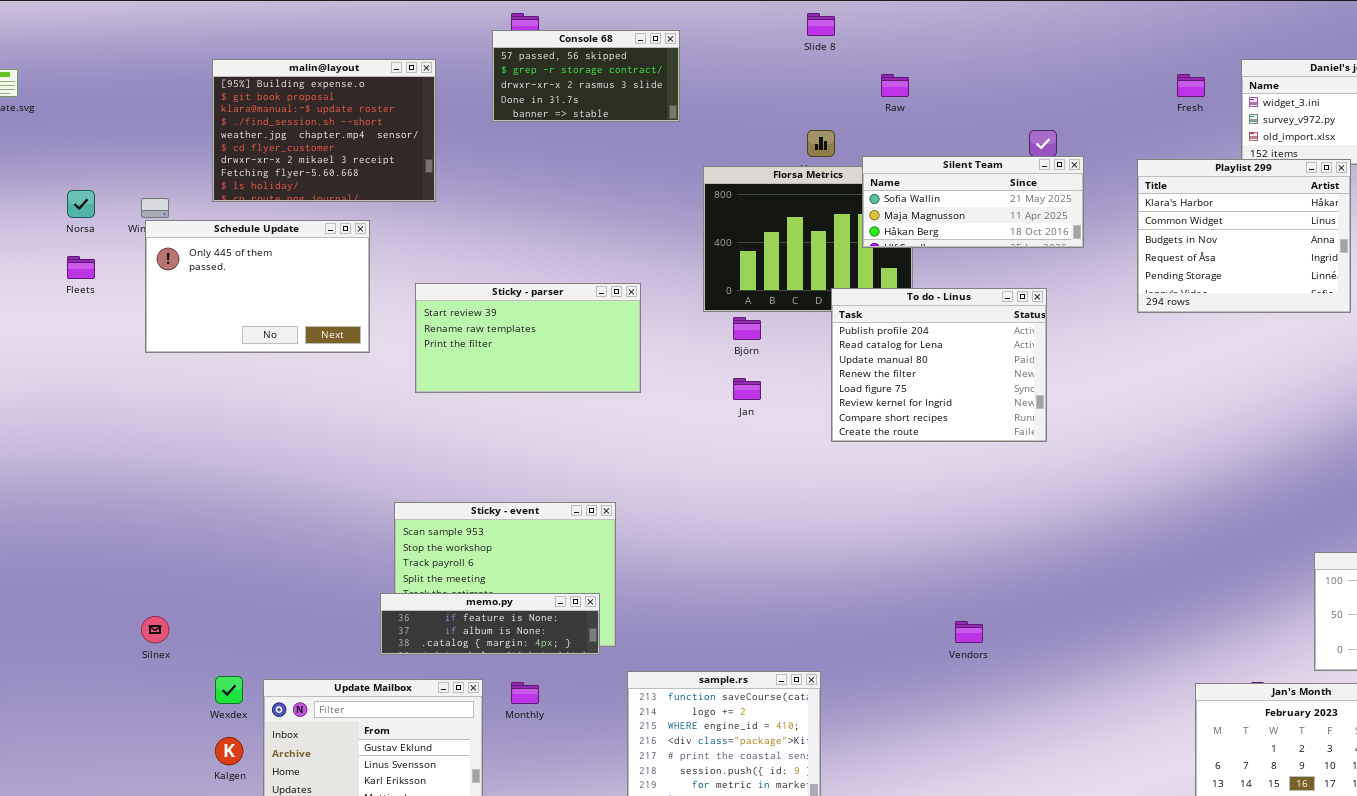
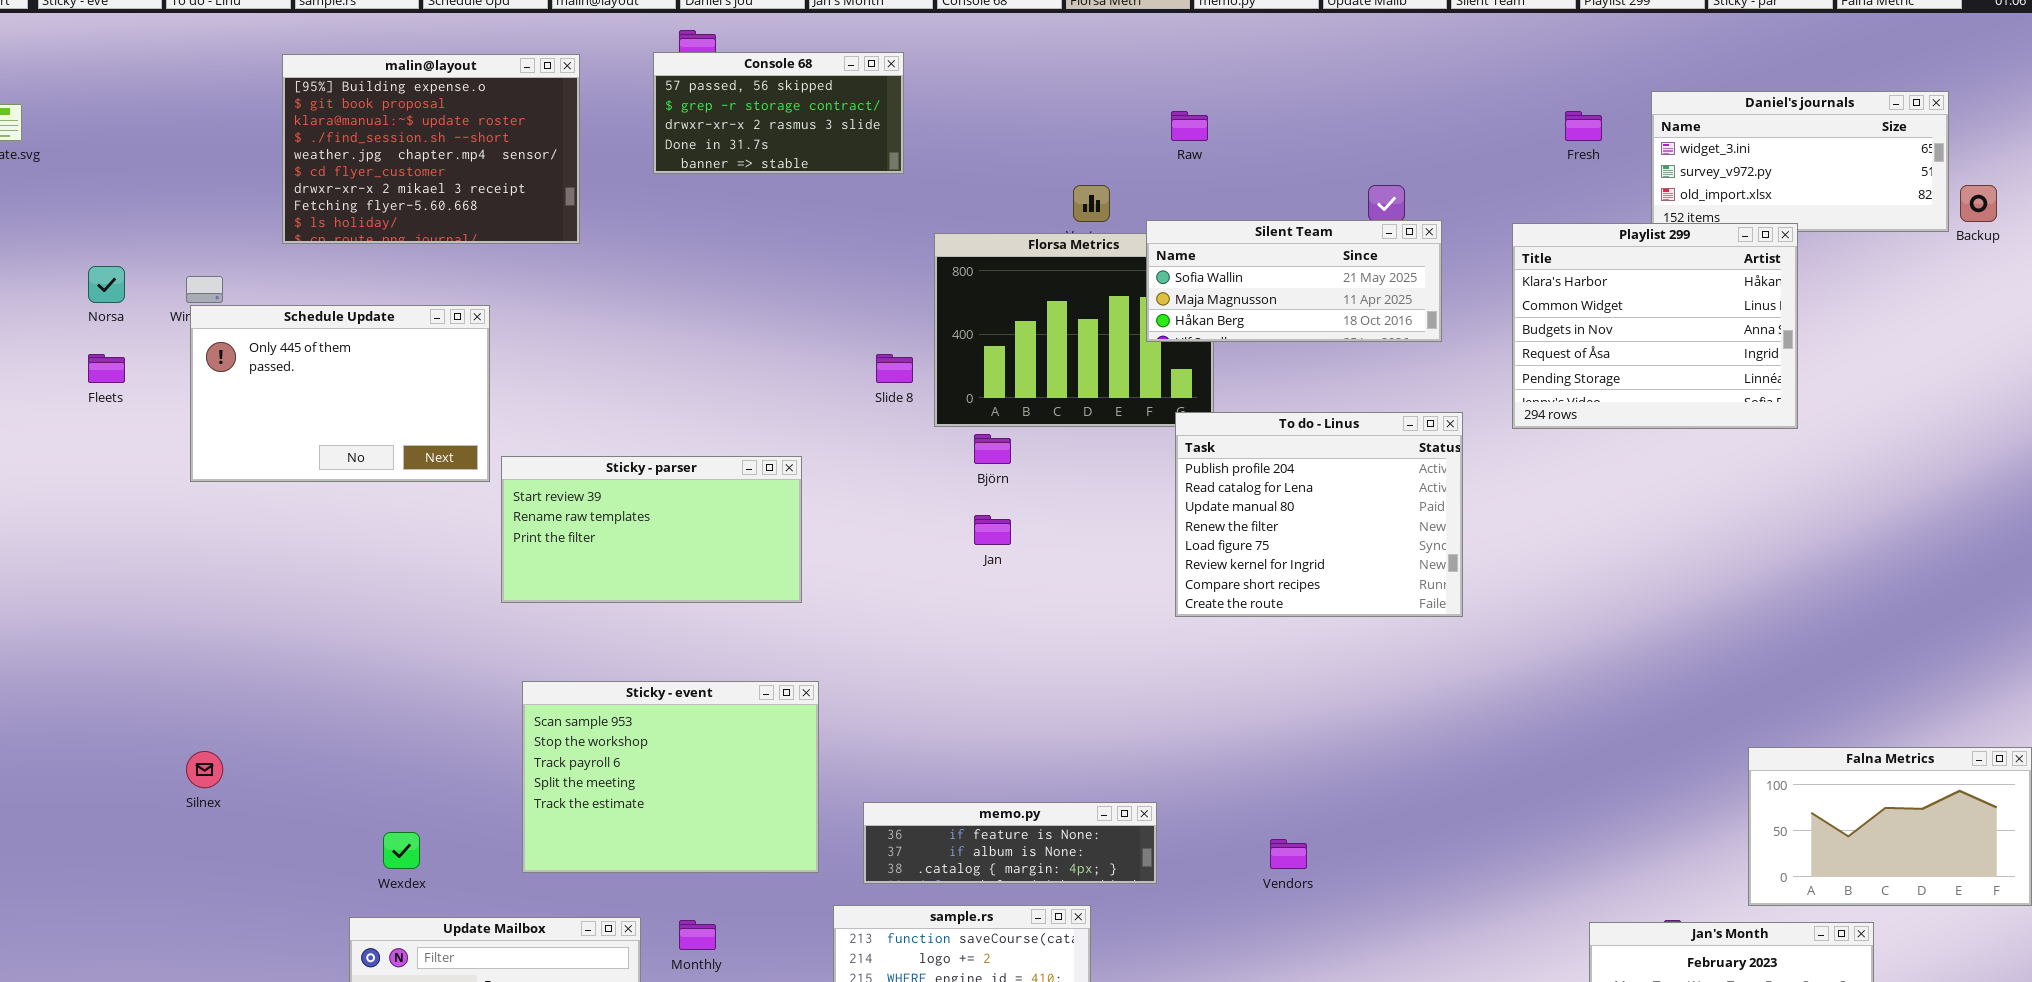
Slide 8: [807,13,835,36] -> [876,354,913,383], moved
malin@layout: [212,59,436,202] -> [282,54,580,244], moved
Sticky - parser: [415,283,641,393] -> [501,456,802,603], moved
To do - Linus: [831,288,1047,442] -> [1175,412,1463,617], moved
memo.py: [380,593,600,655] -> [863,802,1157,884], moved
Silnex: [141,616,169,643] -> [186,751,223,788], moved
Wexdex: [215,676,243,704] -> [383,832,420,869], moved

